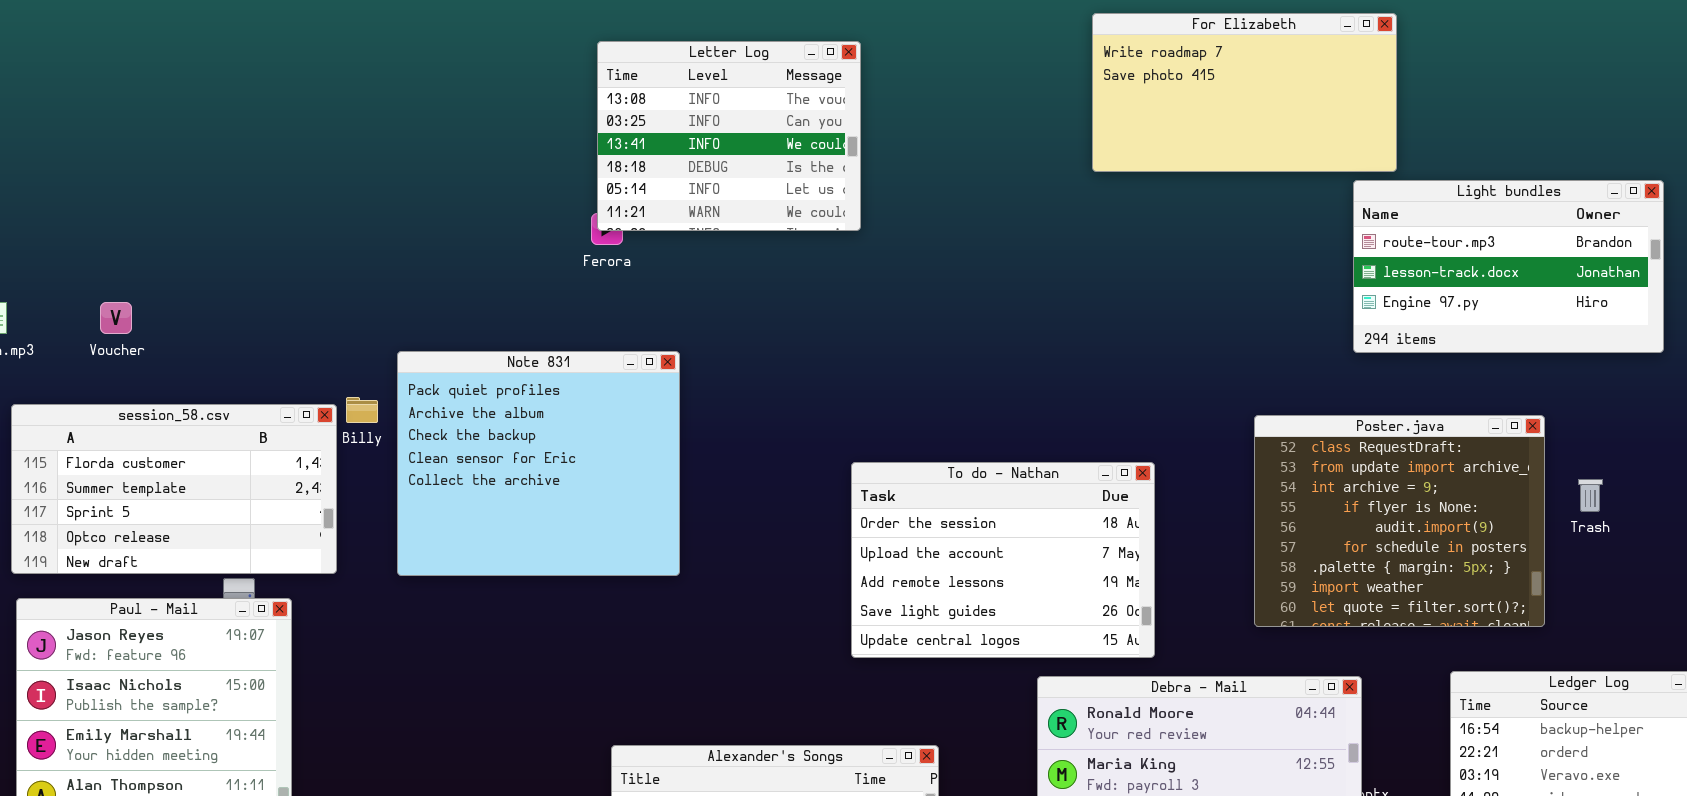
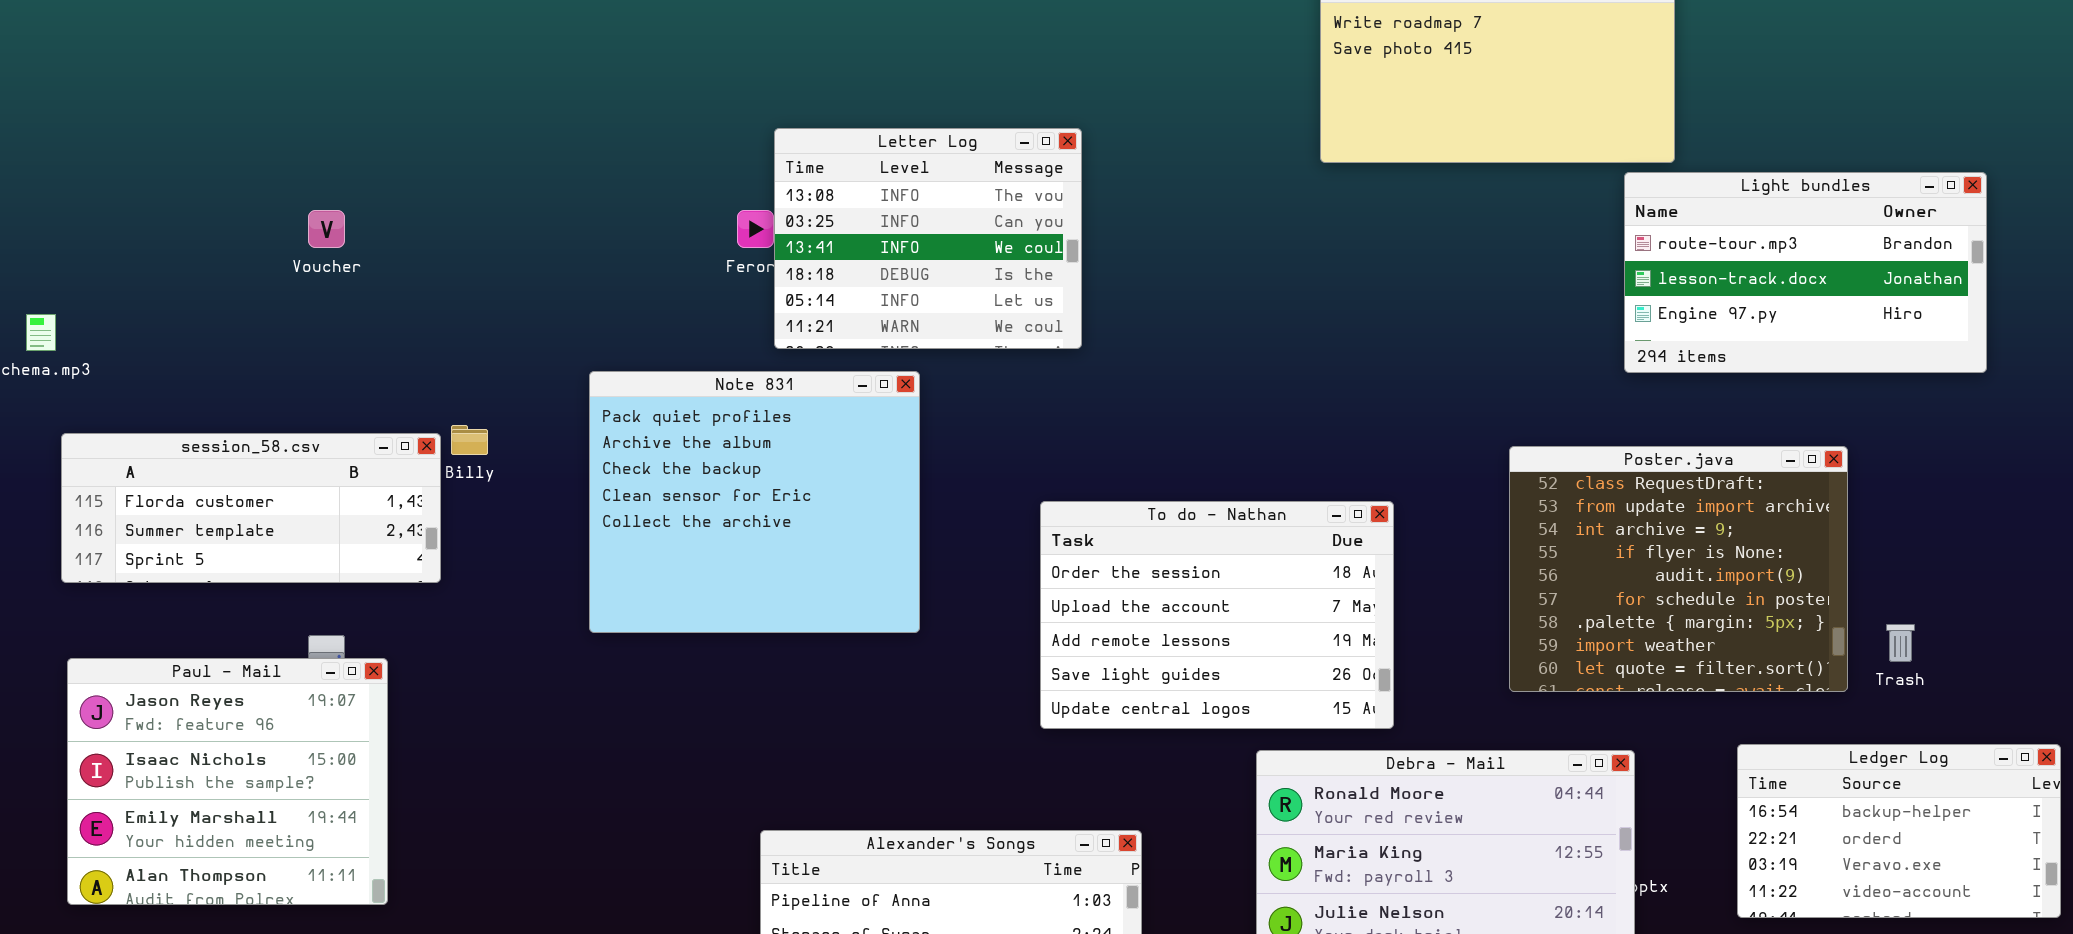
Letter Log: [597,41,861,231] -> [774,128,1082,349], moved
Voucher: [100,302,132,334] -> [308,210,345,248], moved
Note 831: [397,351,680,576] -> [589,371,920,633], moved
session_58.csv: [11,404,337,574] -> [61,433,441,583], resized
Trash: [1578,479,1603,512] -> [1886,624,1915,662], moved

